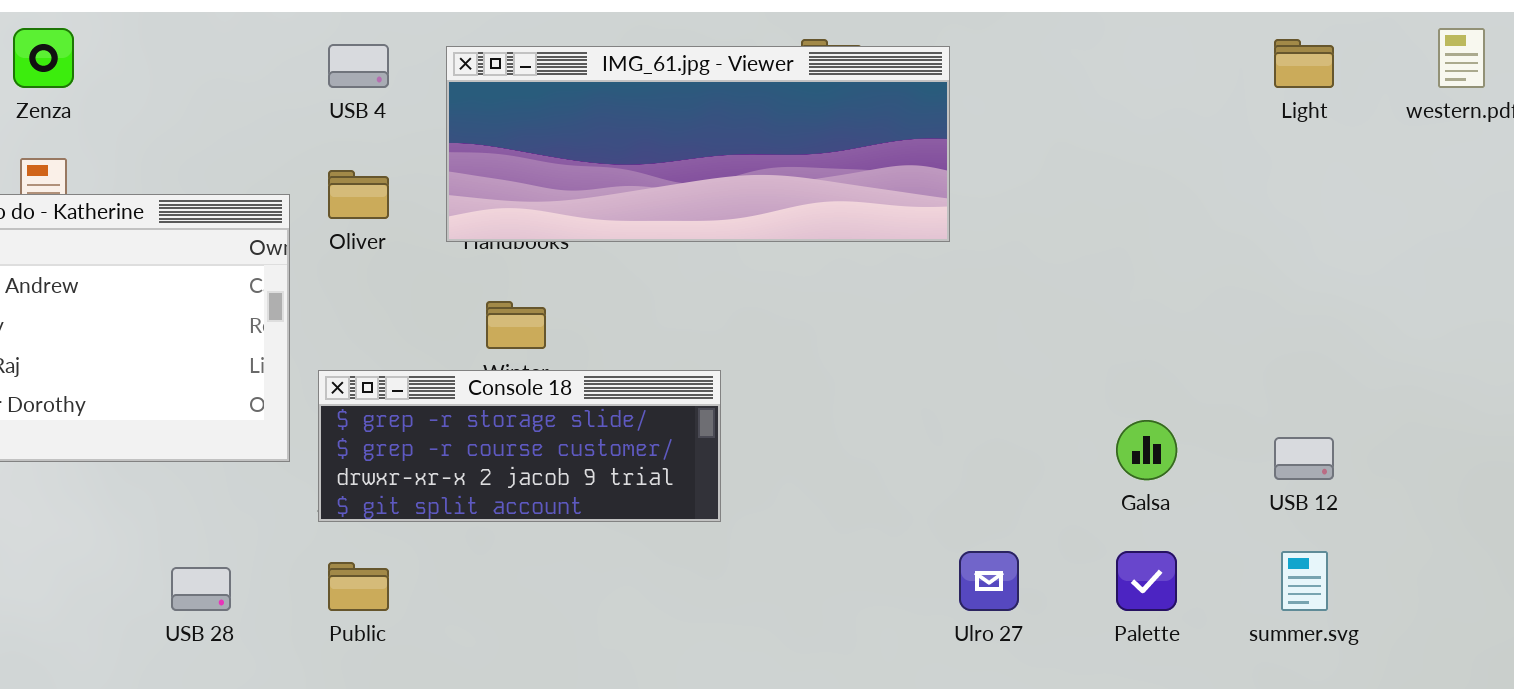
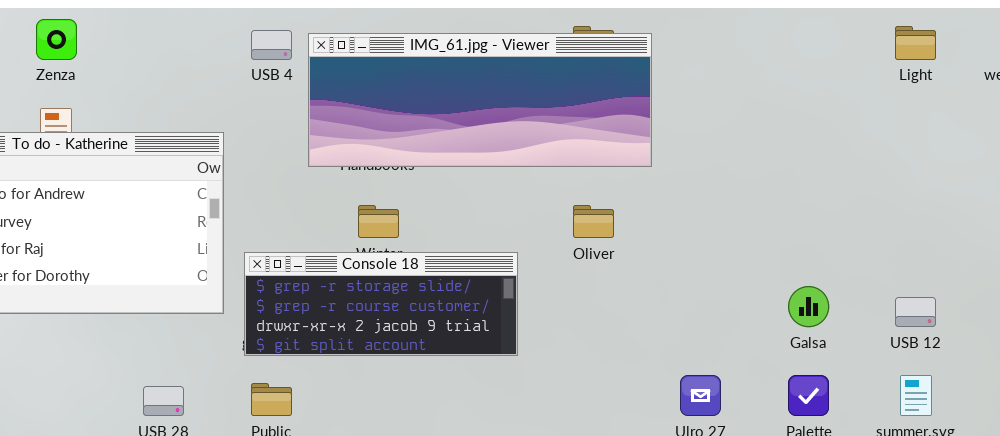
IMG_61.jpg - Viewer: [446,46,950,242] -> [308,33,652,167], moved
Oliver: [328,170,389,219] -> [573,205,614,238], moved

